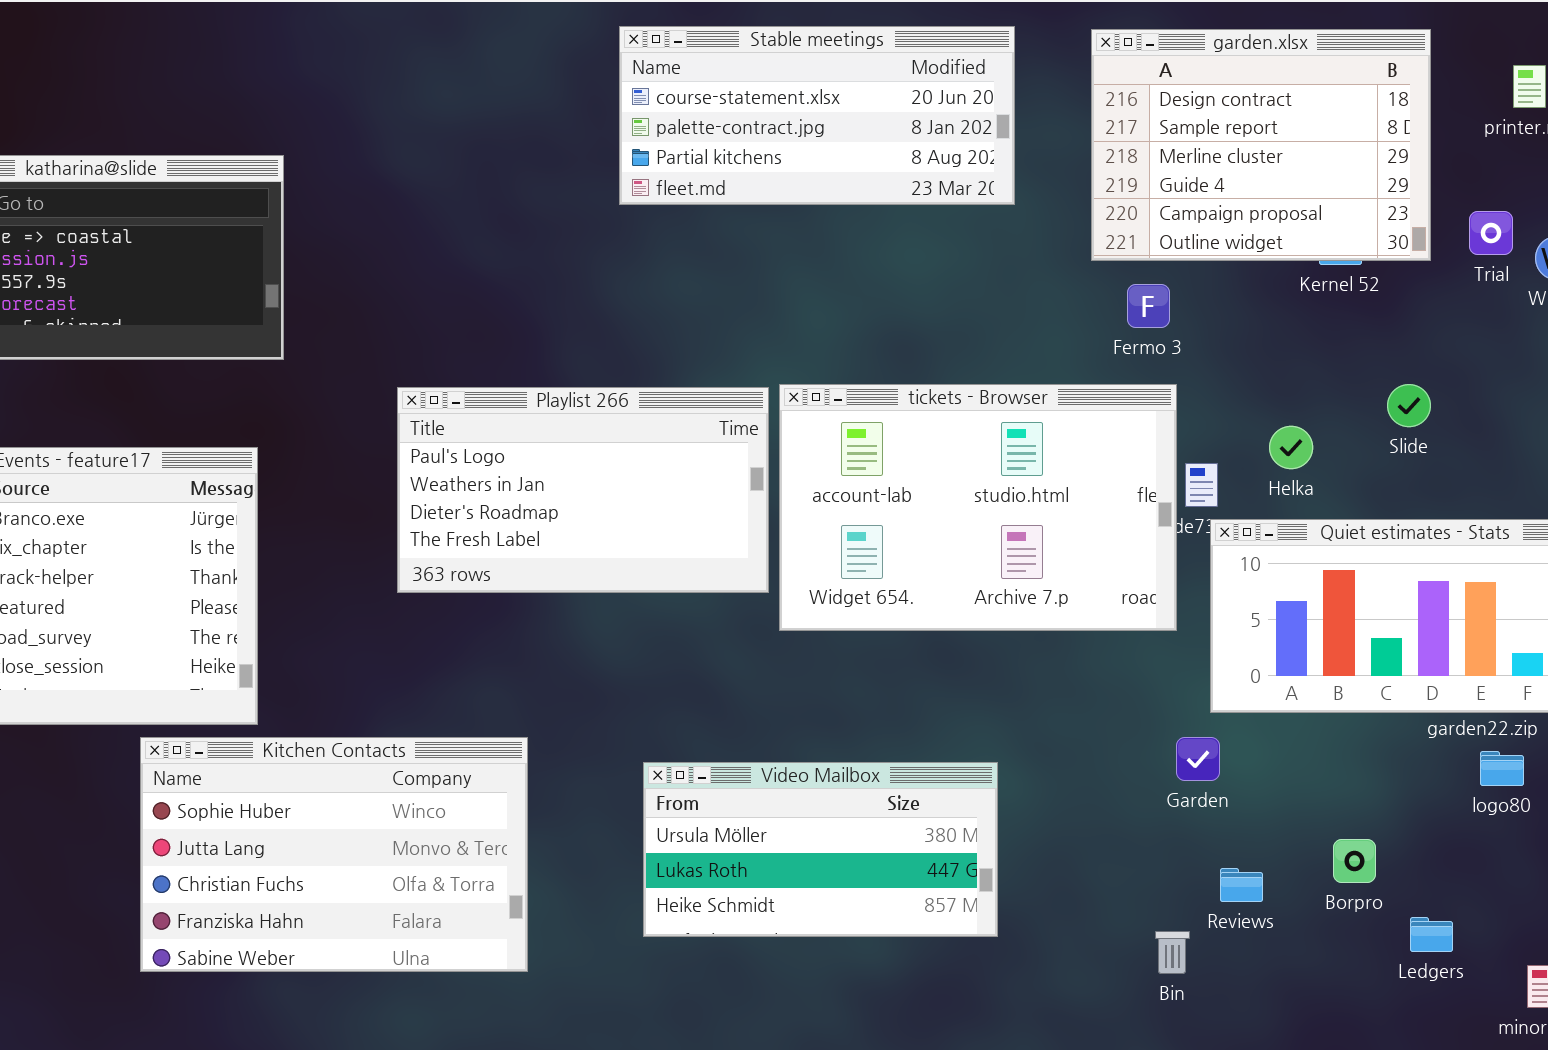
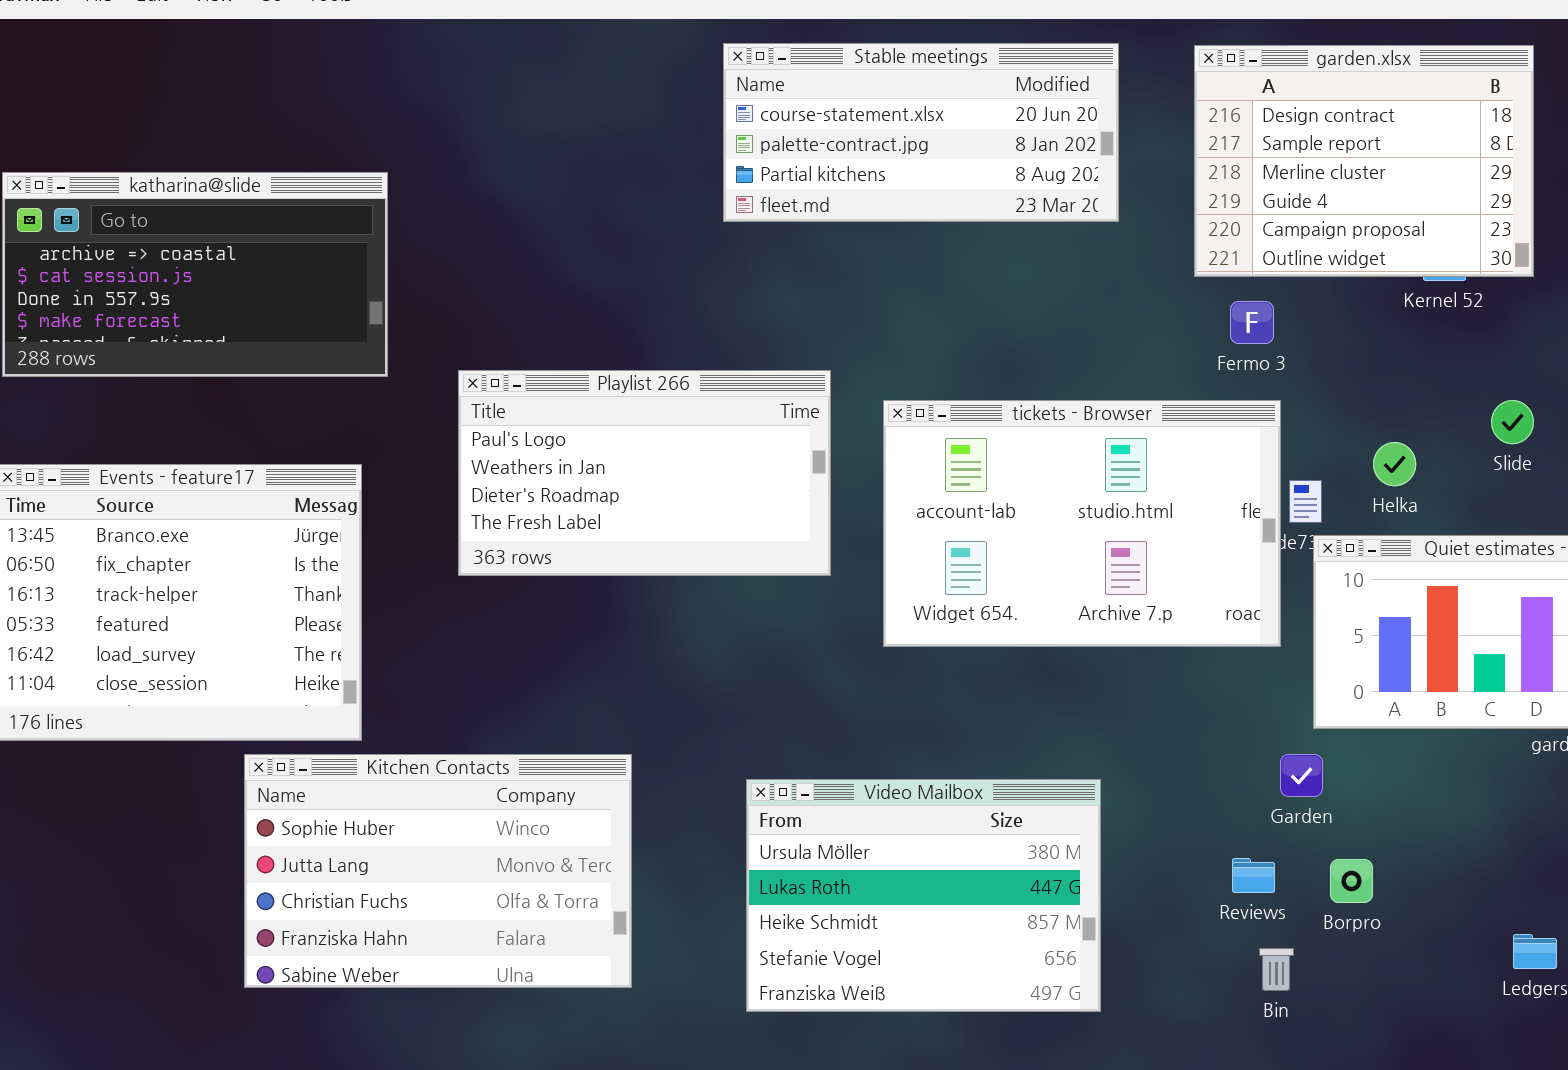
Playlist 266: [397,387,769,593] -> [458,370,831,576], moved
Video Mailbox: [643,762,998,937] -> [746,779,1101,1012], resized
Borpro: [1333,839,1376,883] -> [1330,859,1373,903], moved
Reviews: [1220,868,1263,902] -> [1232,858,1275,893], moved

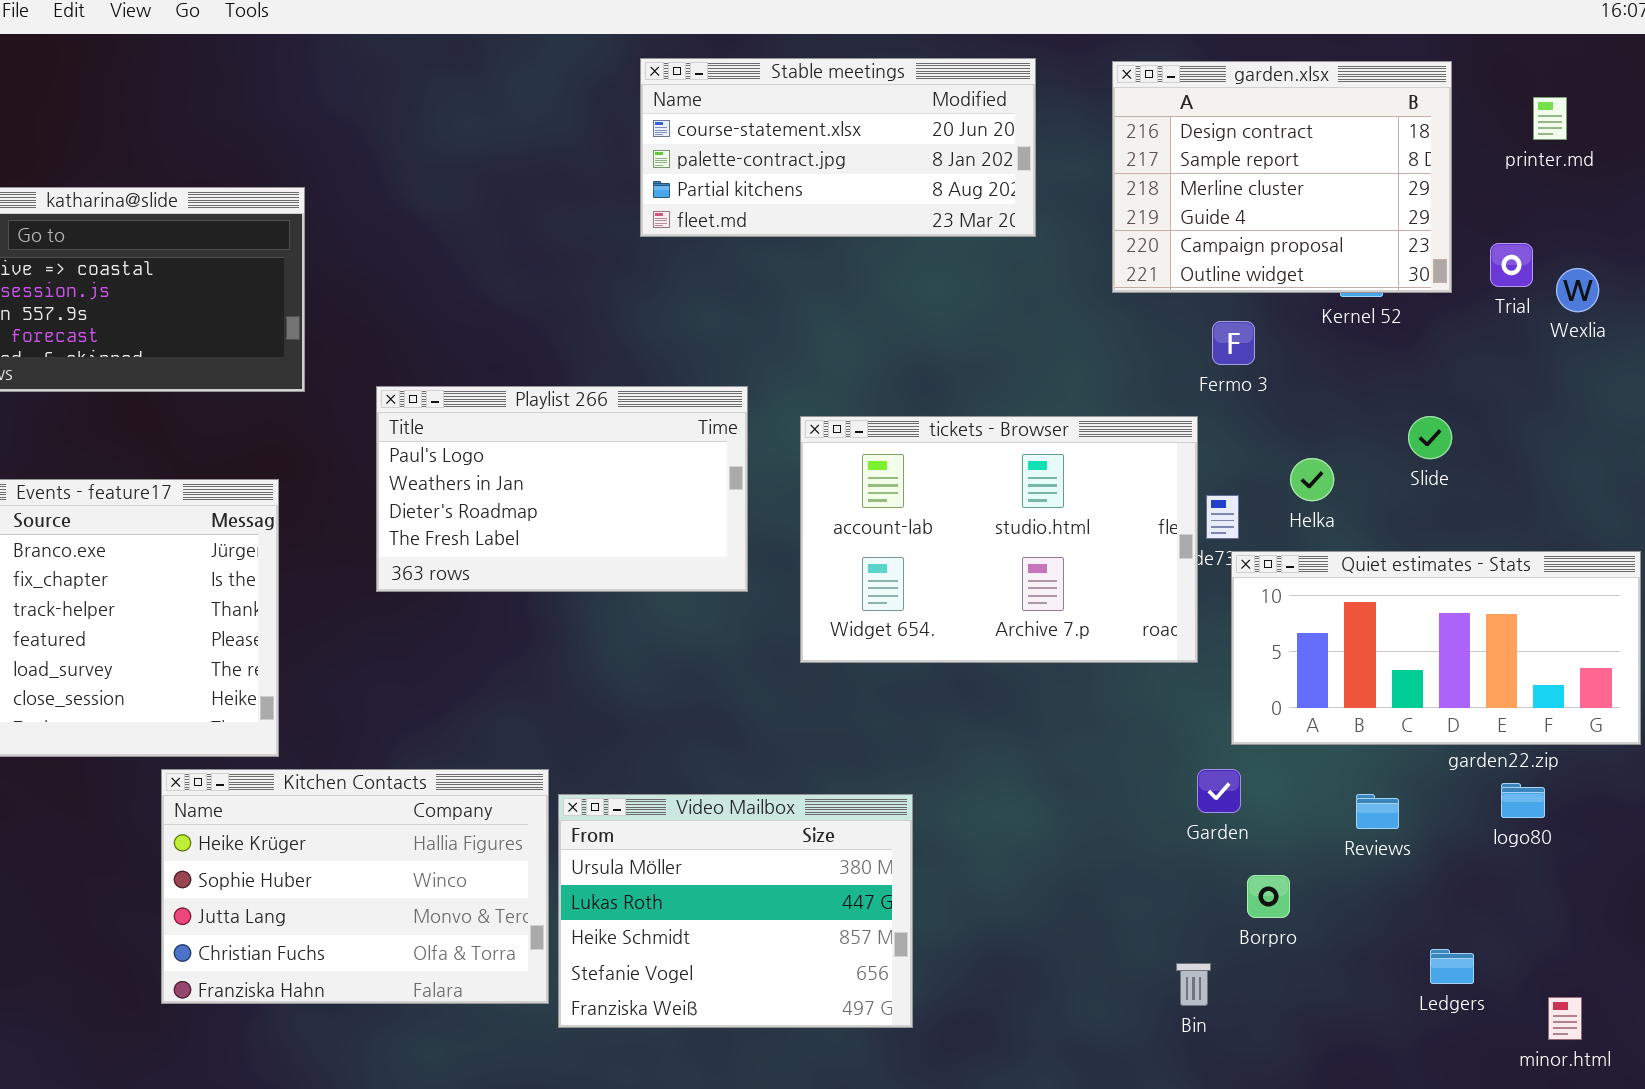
Fermo 3: [1230,301,1274,344] -> [1212,321,1255,365], moved
Kitchen Contacts: [244,754,632,988] -> [161,769,549,1004], scrolled up 1 row
Video Mailbox: [746,779,1101,1012] -> [558,794,913,1028], moved
Reviews: [1232,858,1275,893] -> [1356,794,1399,829], moved

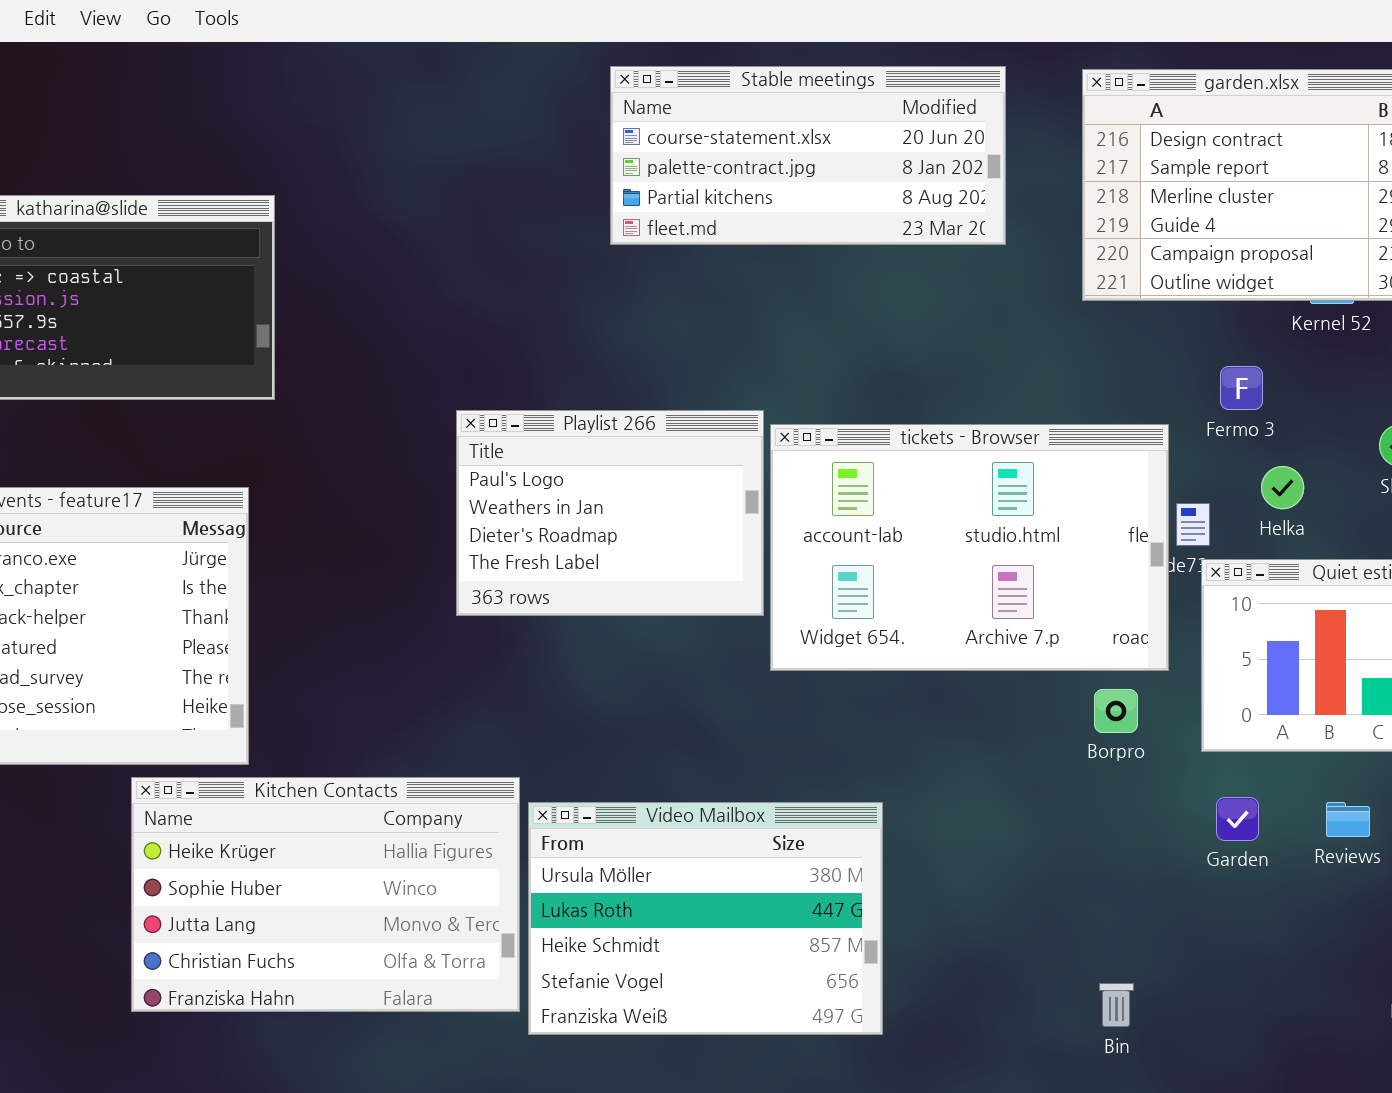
Fermo 3: [1212,321,1255,365] -> [1220,366,1263,410], moved
Playlist 266: [376,386,748,592] -> [456,410,764,616], moved, resized
Garden: [1197,769,1241,813] -> [1216,797,1259,841], moved
Borpro: [1247,875,1290,918] -> [1094,689,1138,733], moved
Bin: [1176,963,1211,1006] -> [1099,983,1134,1027], moved

